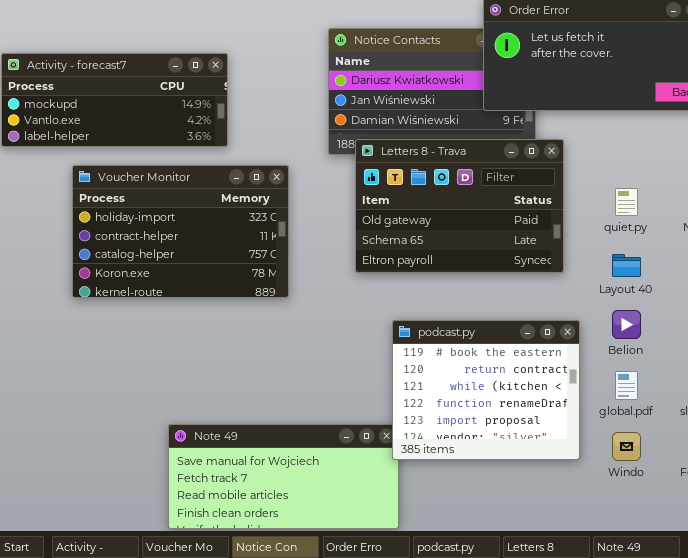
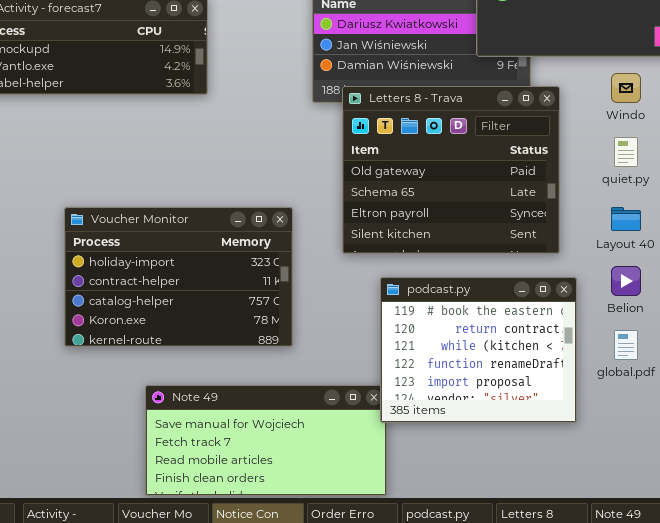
Letters 8 - Trava: [355,139,564,273] -> [342,86,560,254], resized
Voucher Monitor: [72,165,289,298] -> [64,207,293,347], moved
Windo: [612,432,641,461] -> [611,73,641,103], moved

